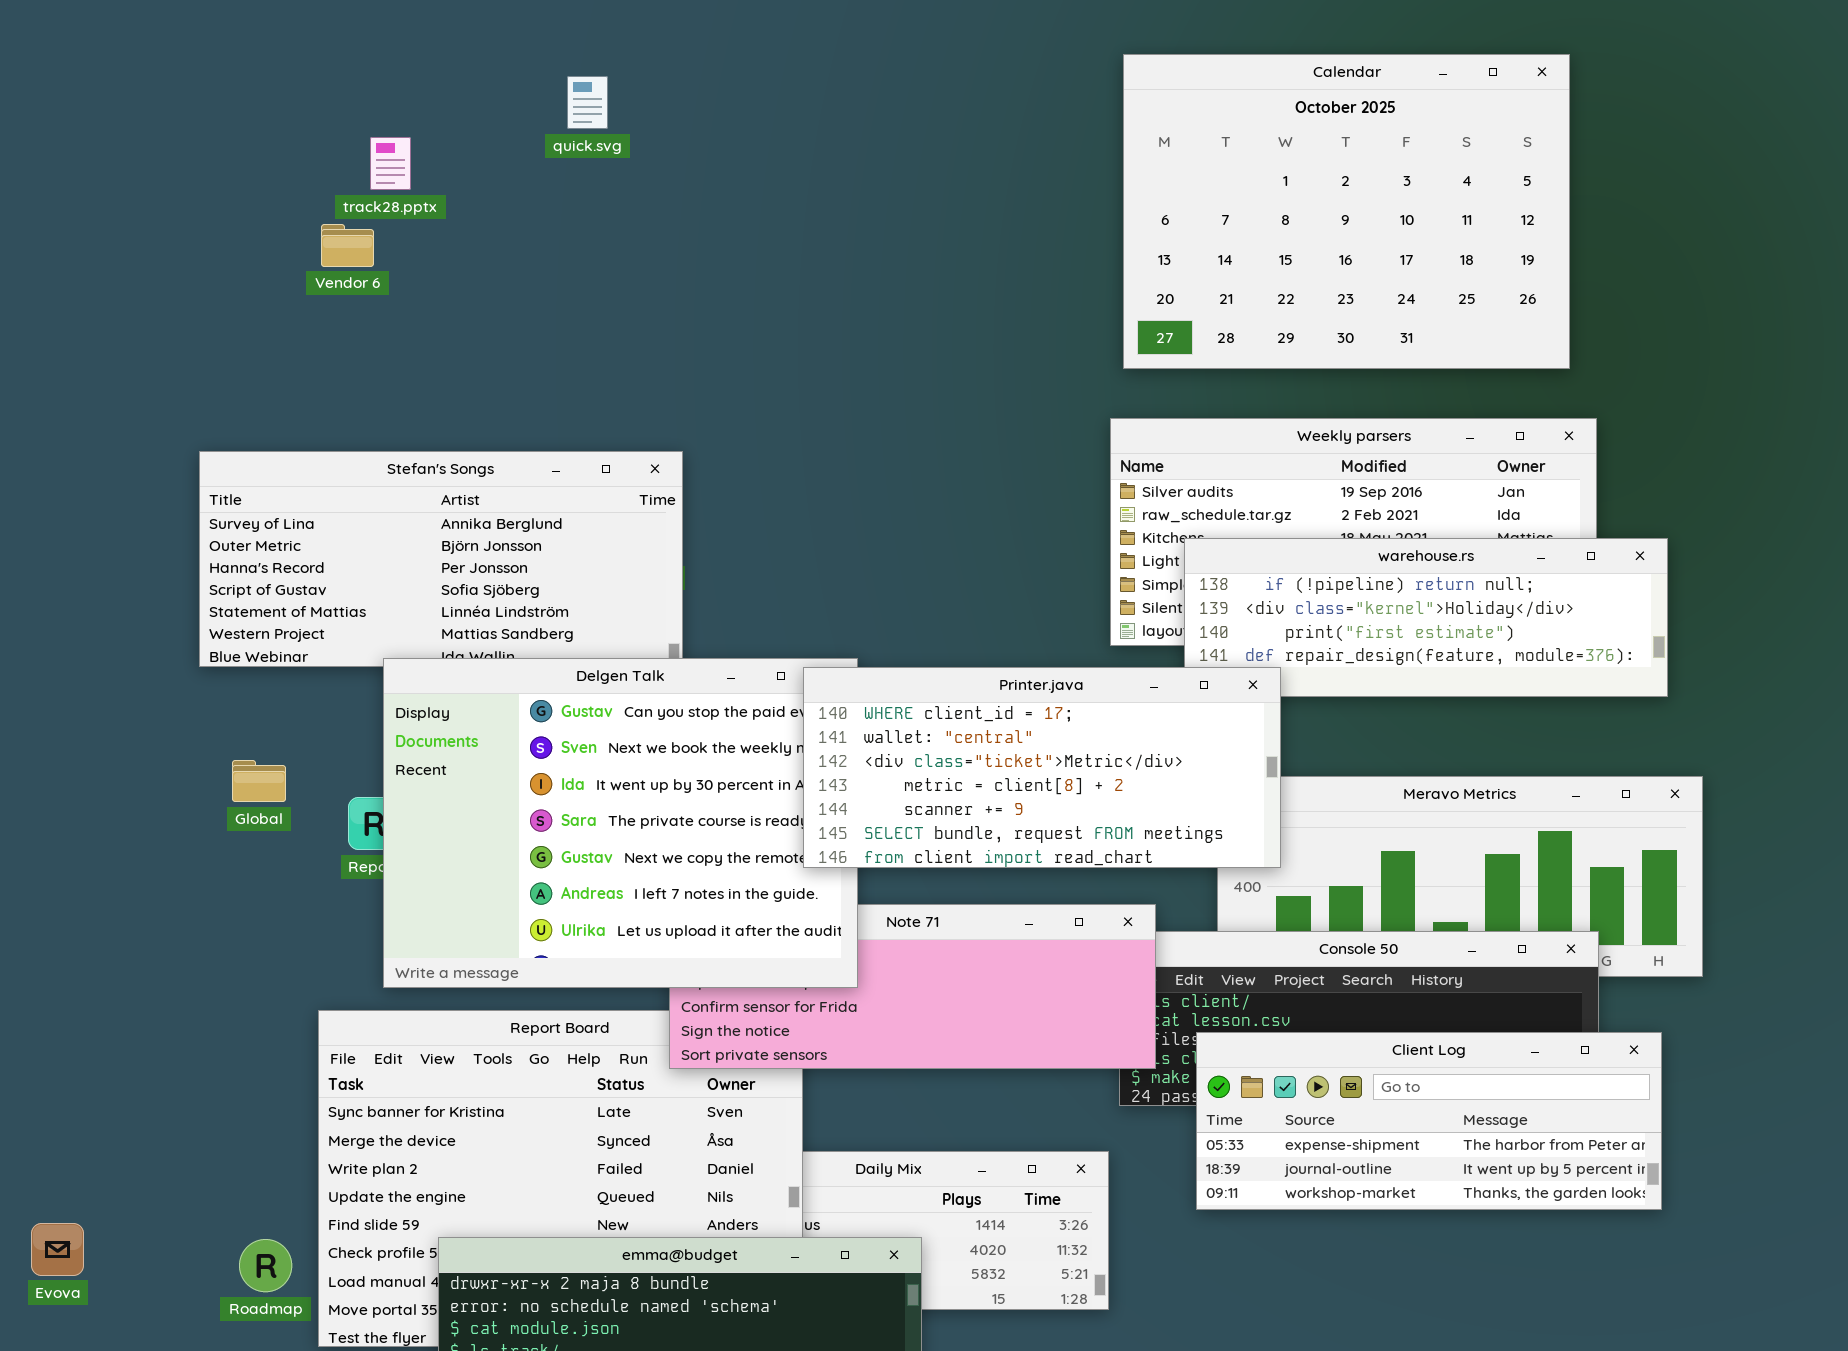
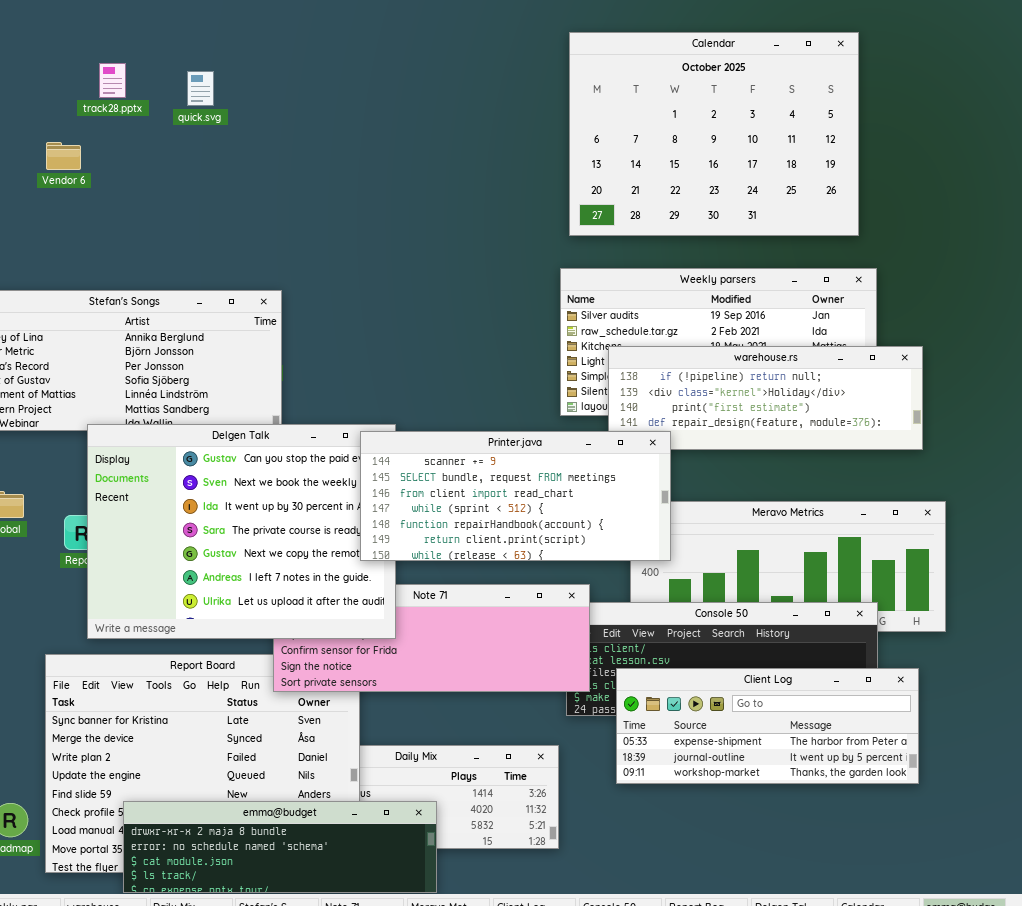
quick.svg: [567,76,608,129] -> [187,71,214,106], moved
track28.pptx: [370,137,411,190] -> [99,63,126,98], moved
Printer.java: [803,667,1281,868] -> [360,431,671,561], scrolled down 4 rows

